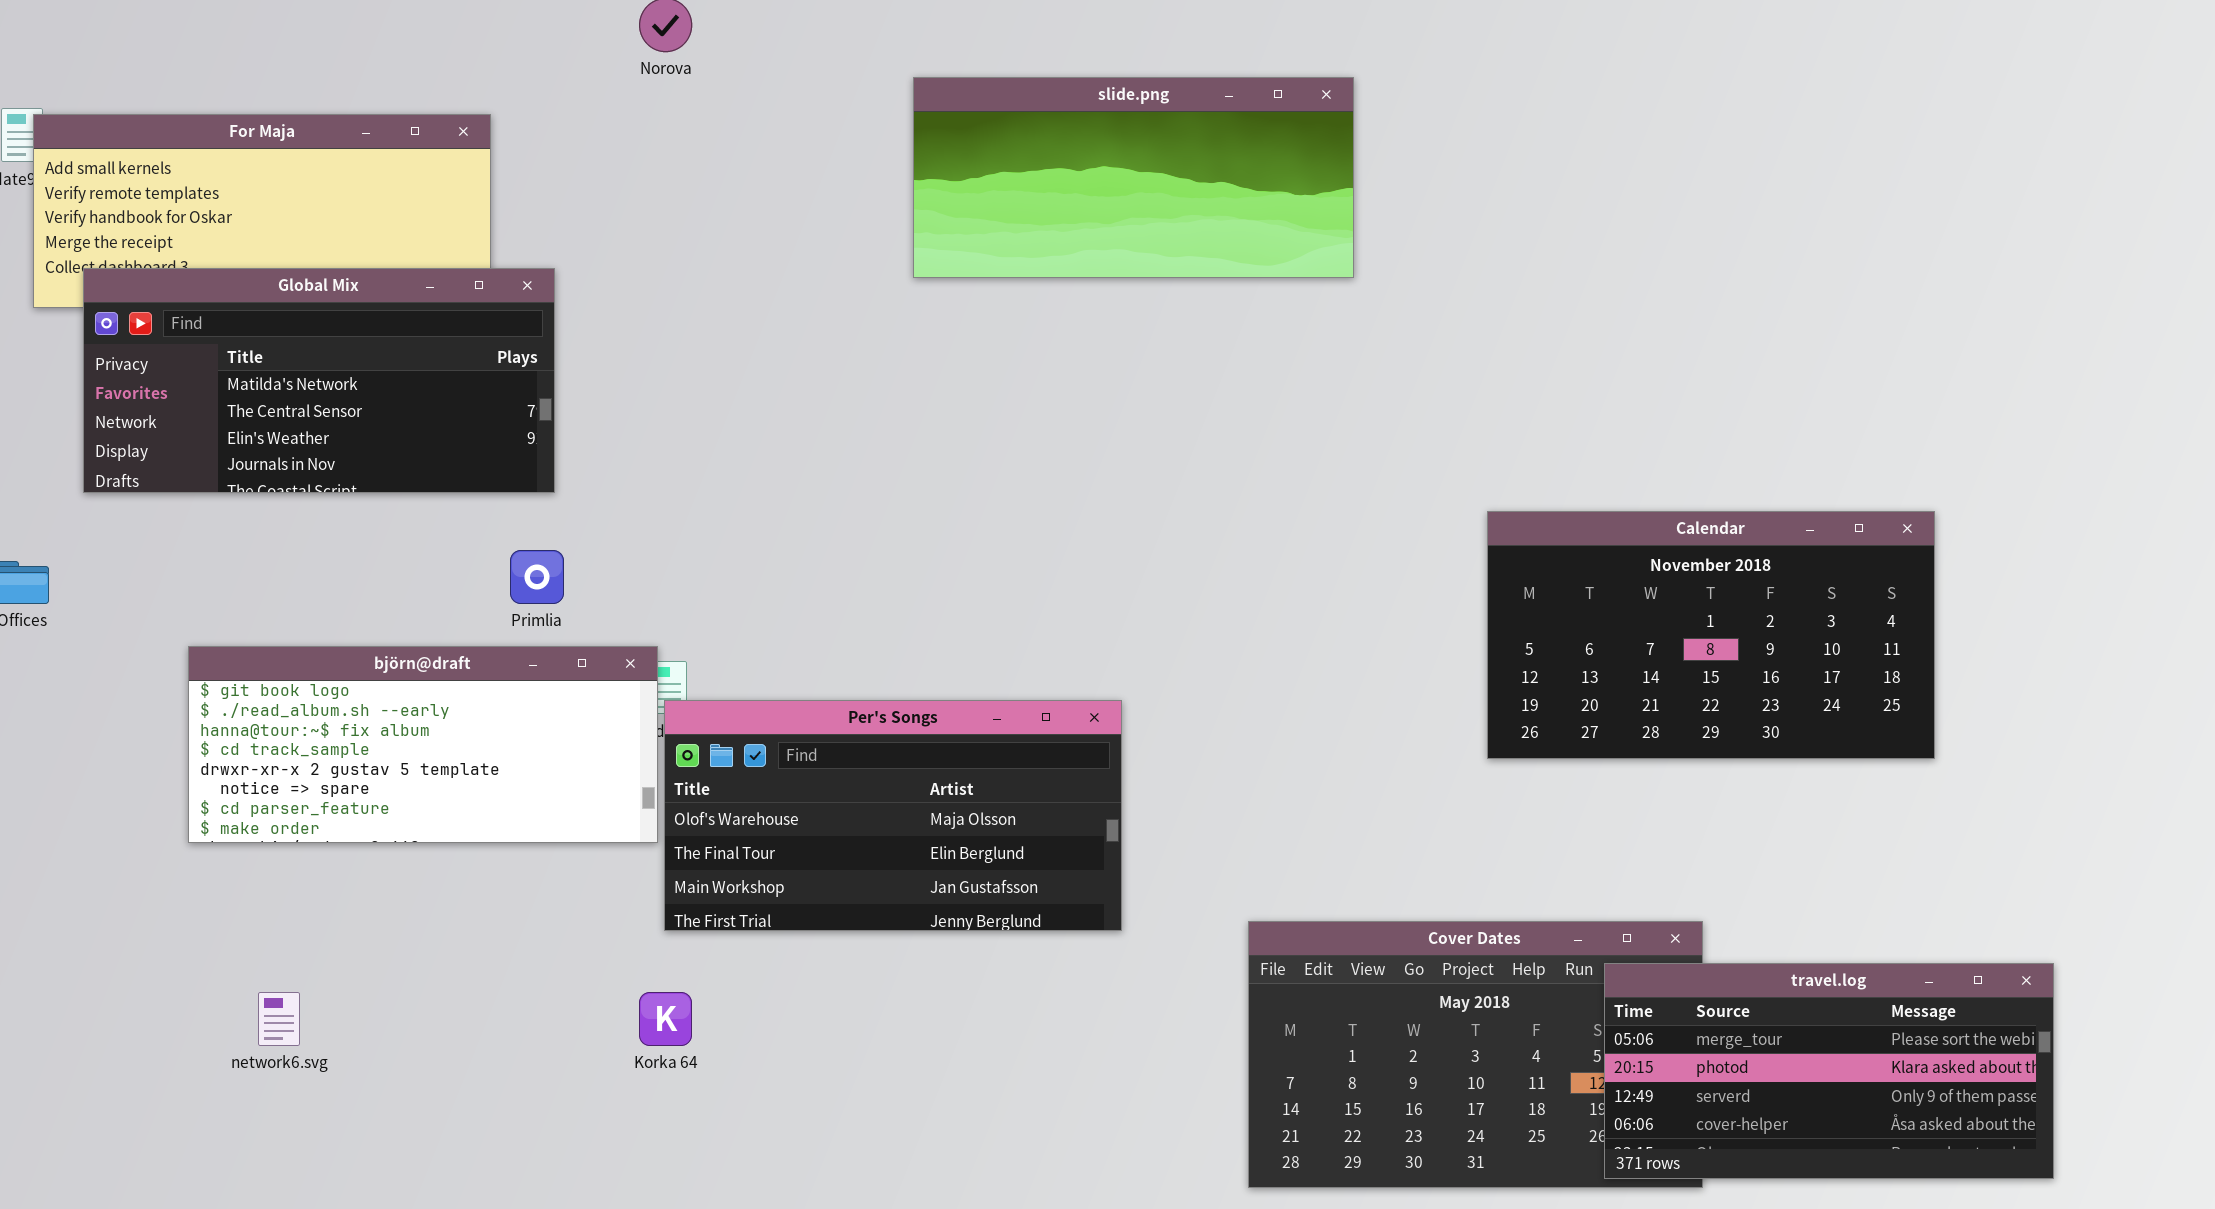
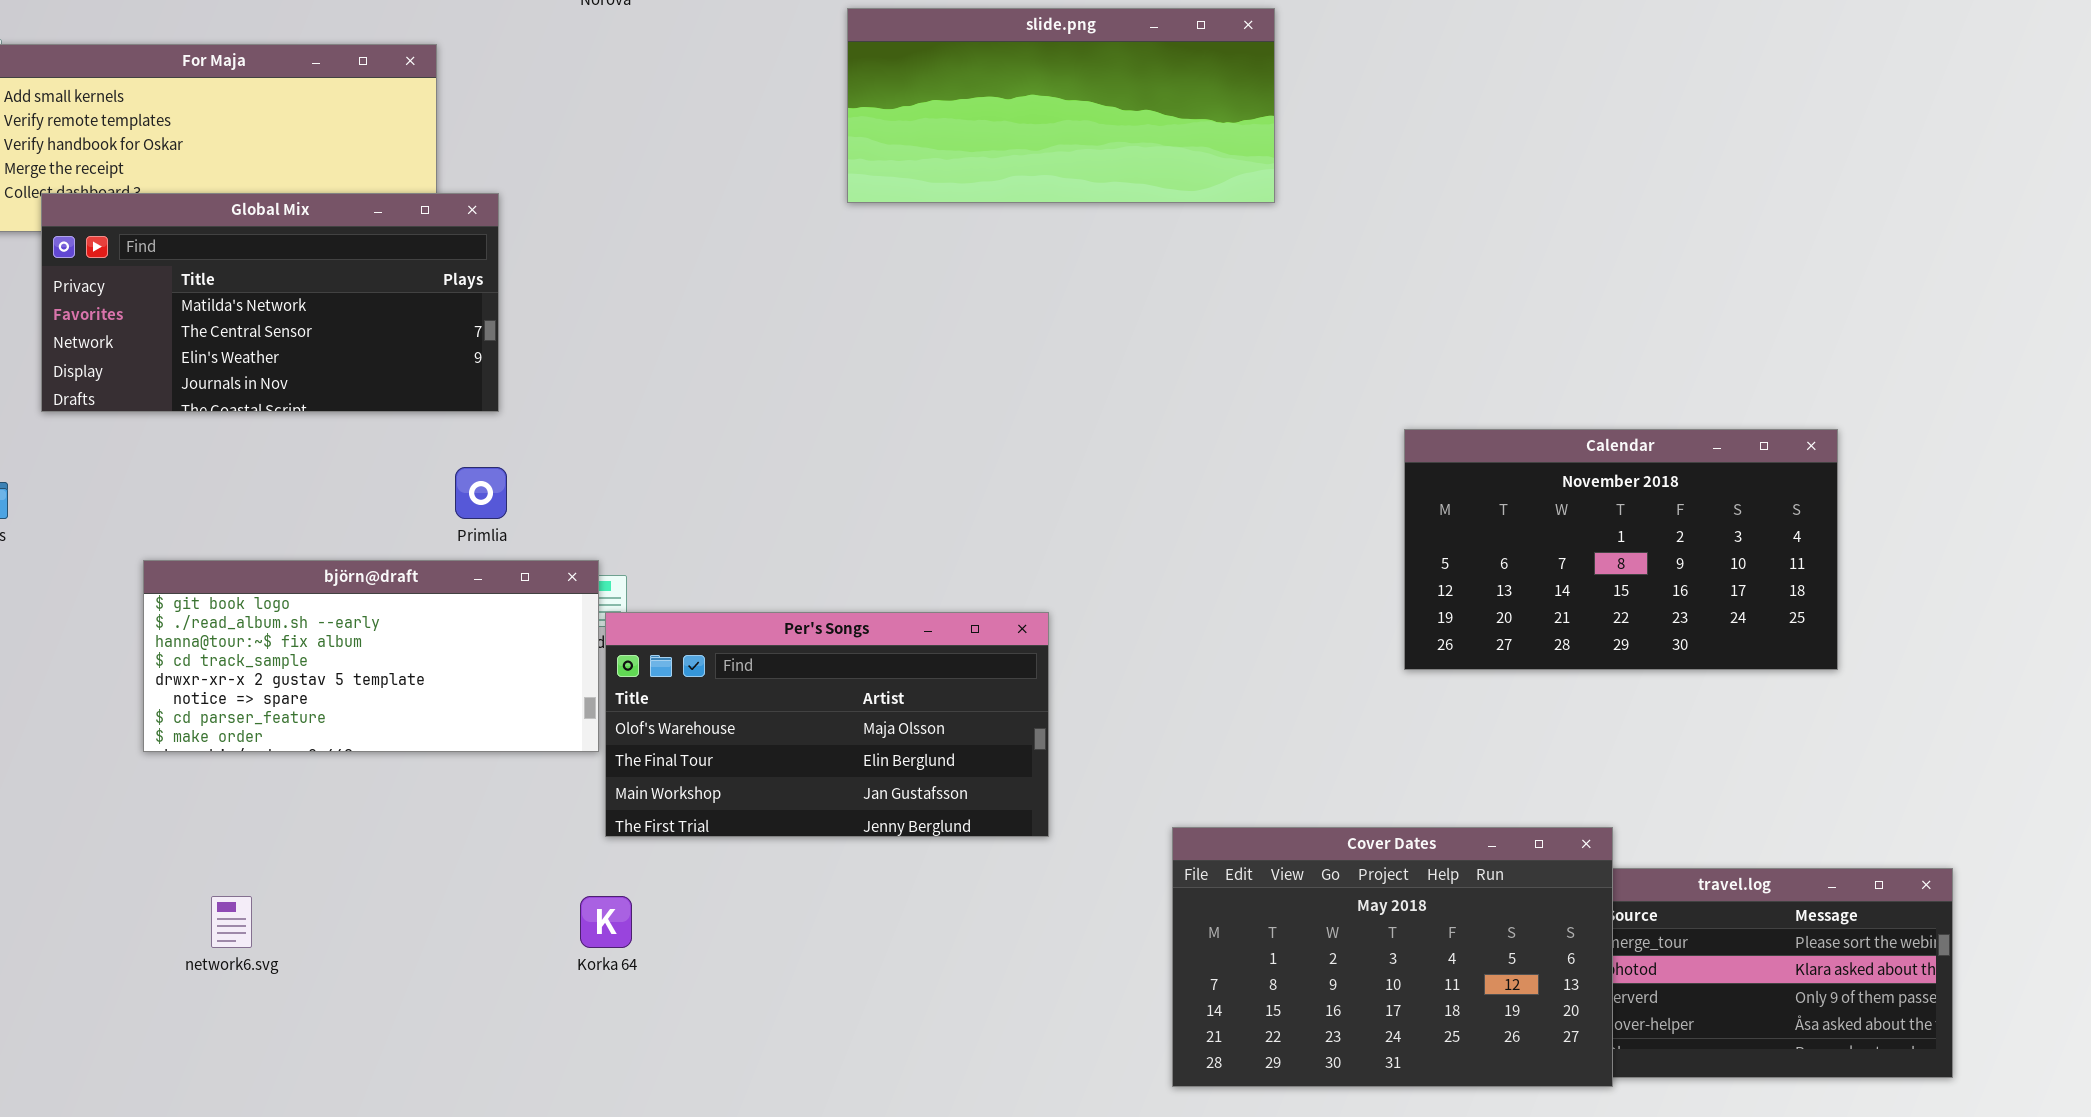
Cover Dates: [1248,921,1703,1188] -> [1172,827,1613,1087], raised

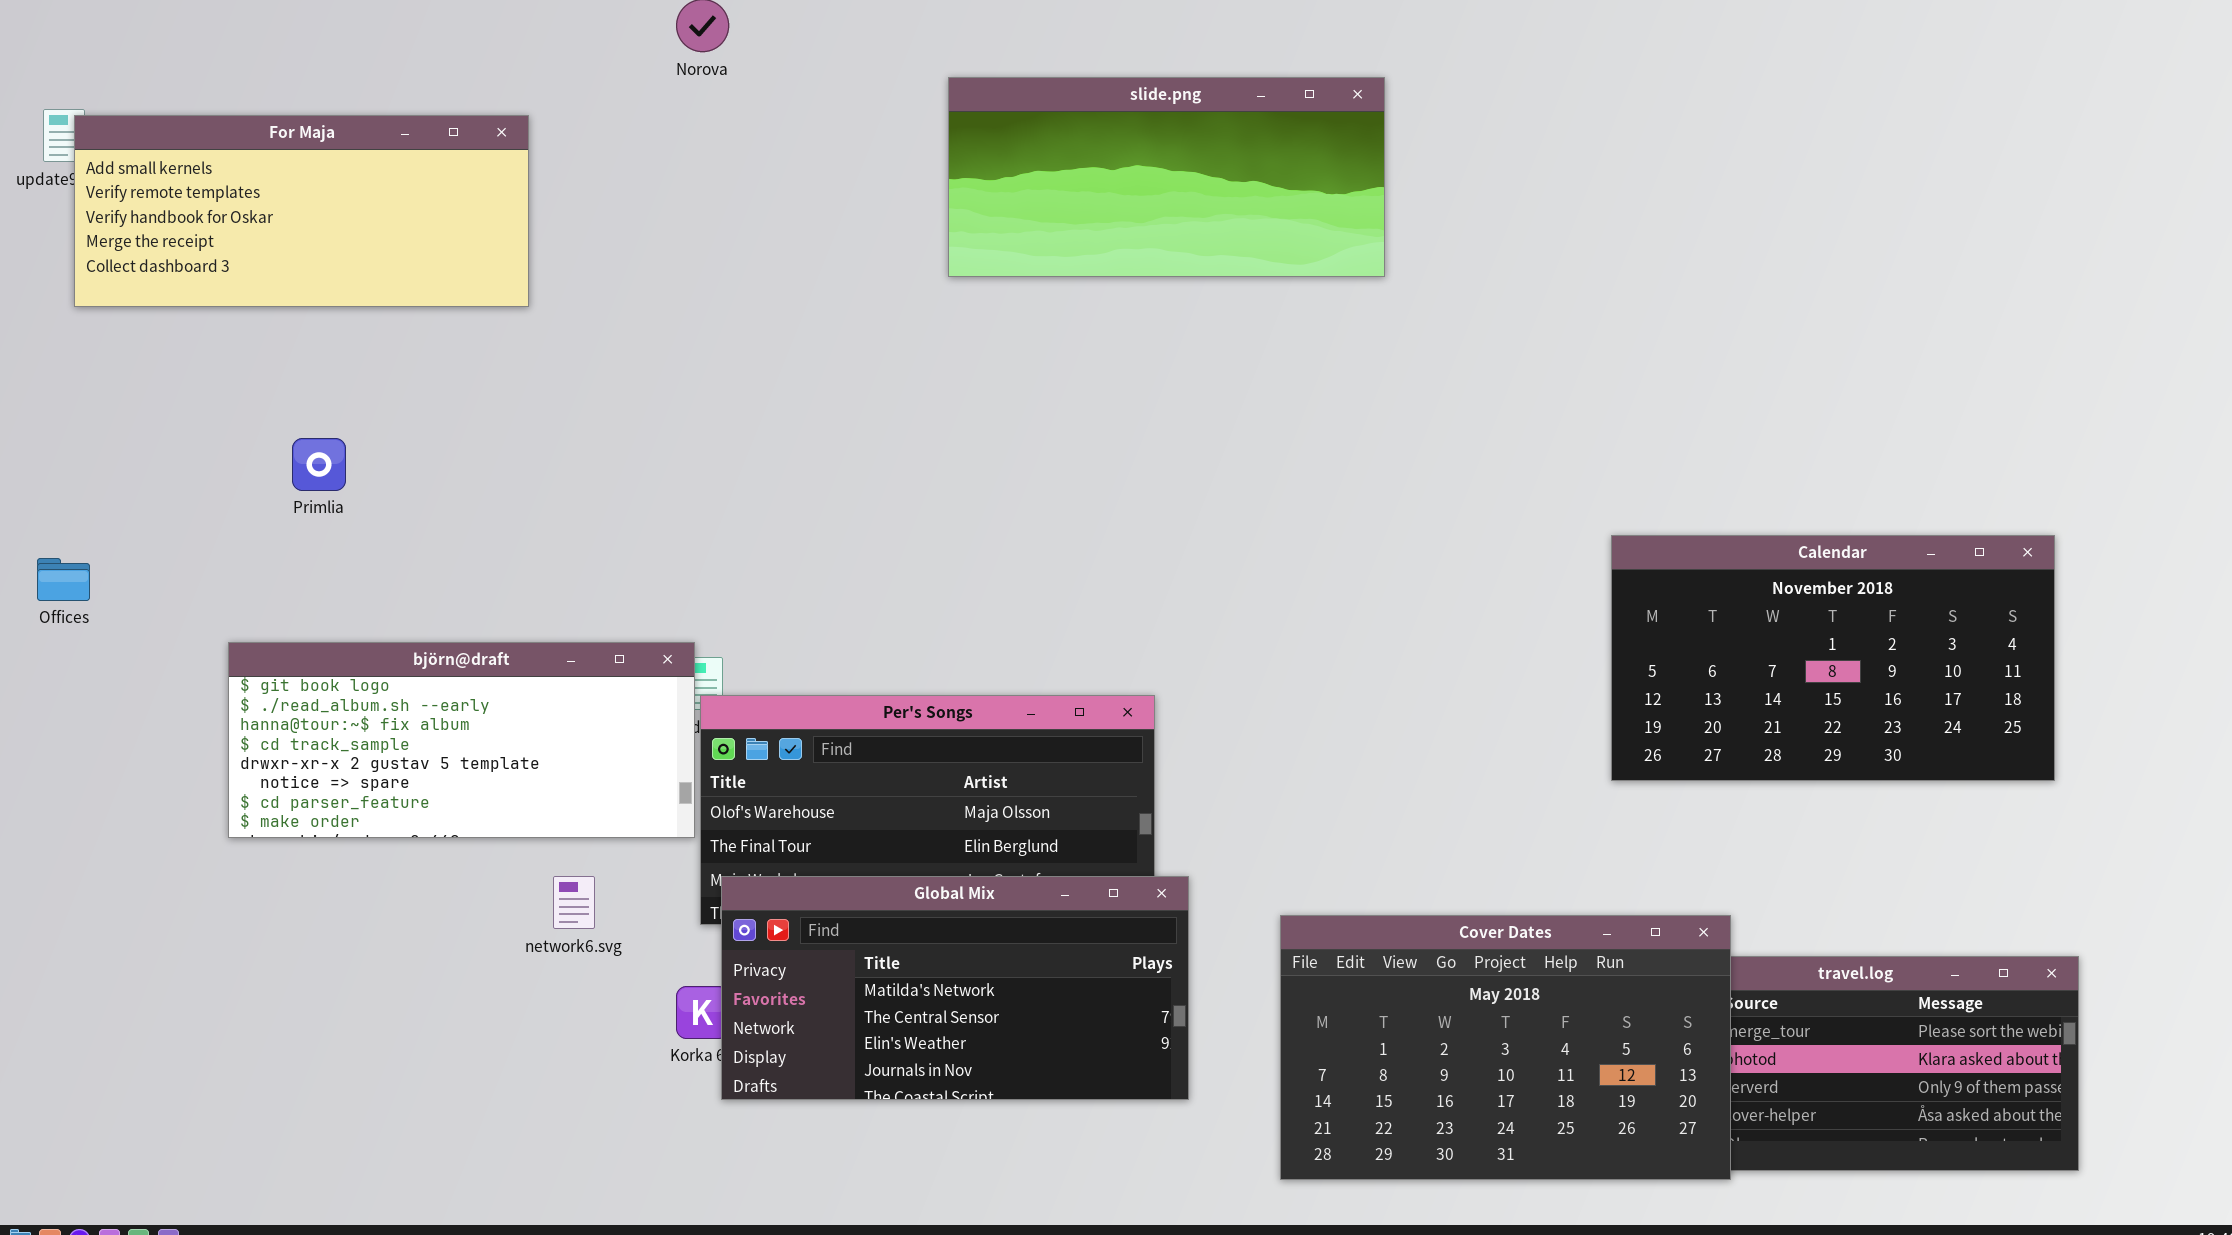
Global Mix: [41,193,499,412] -> [721,876,1189,1100], moved
Calendar: [1404,429,1838,670] -> [1611,535,2055,781], moved
Primlia: [455,467,507,519] -> [292,438,346,491], moved
network6.svg: [211,896,252,948] -> [553,876,595,929], moved

